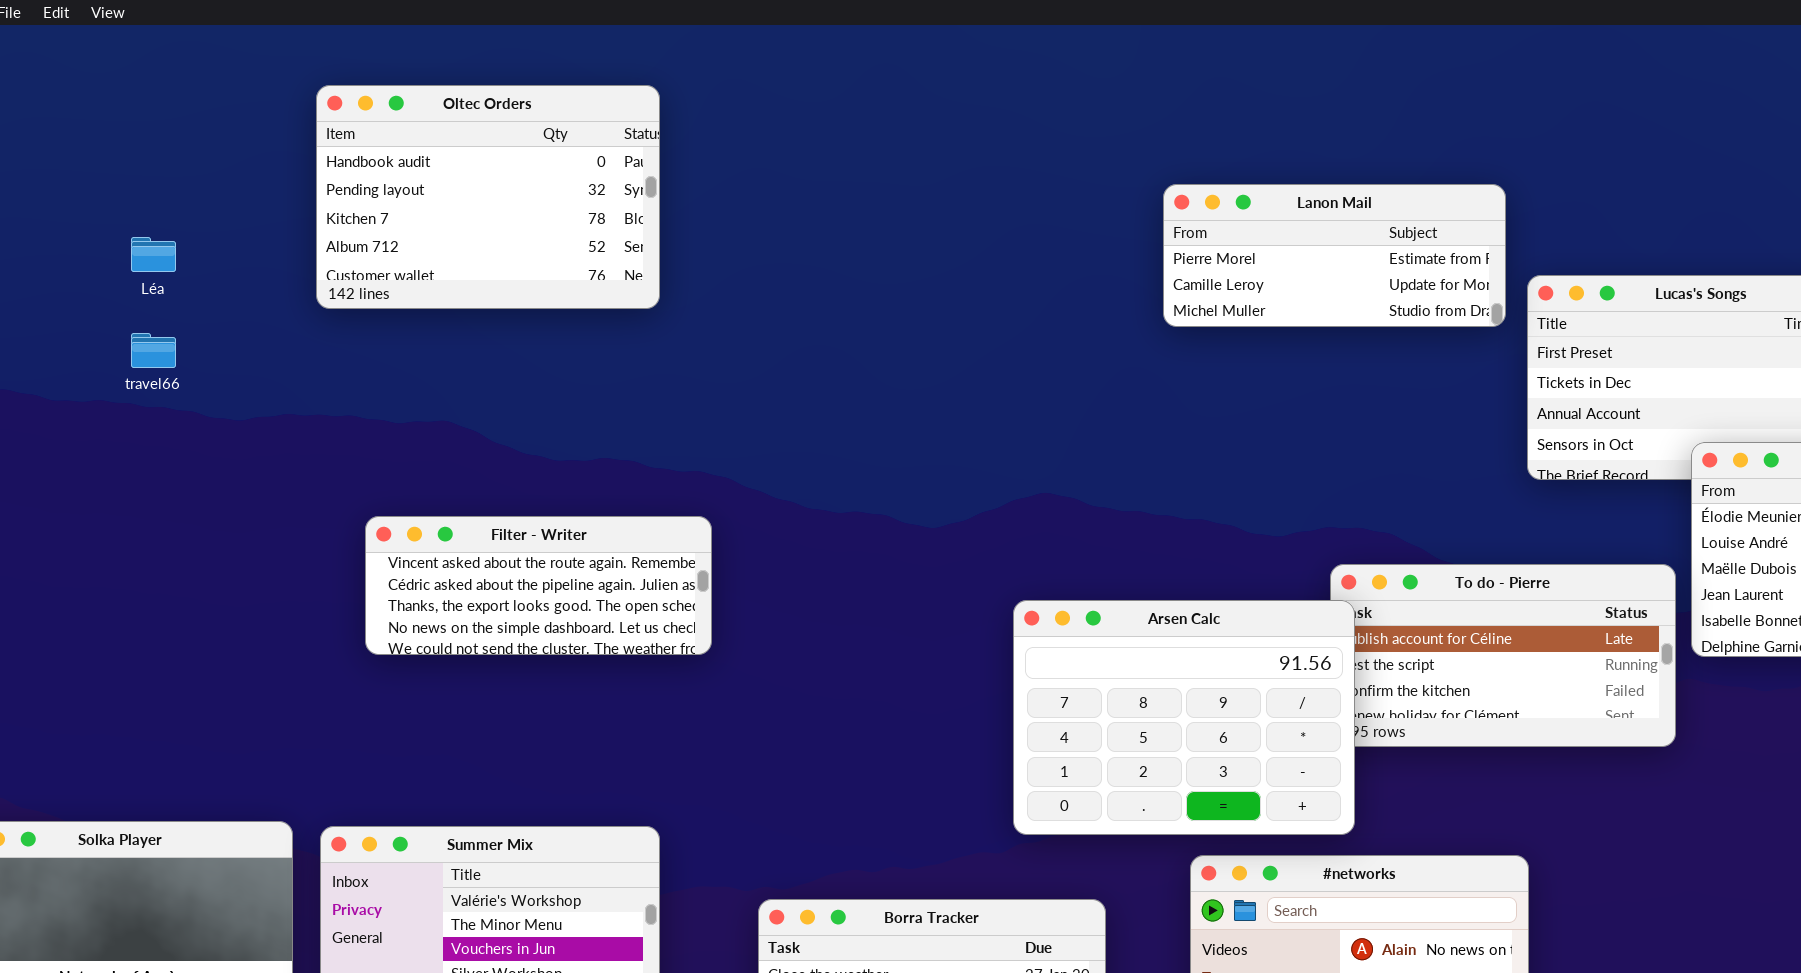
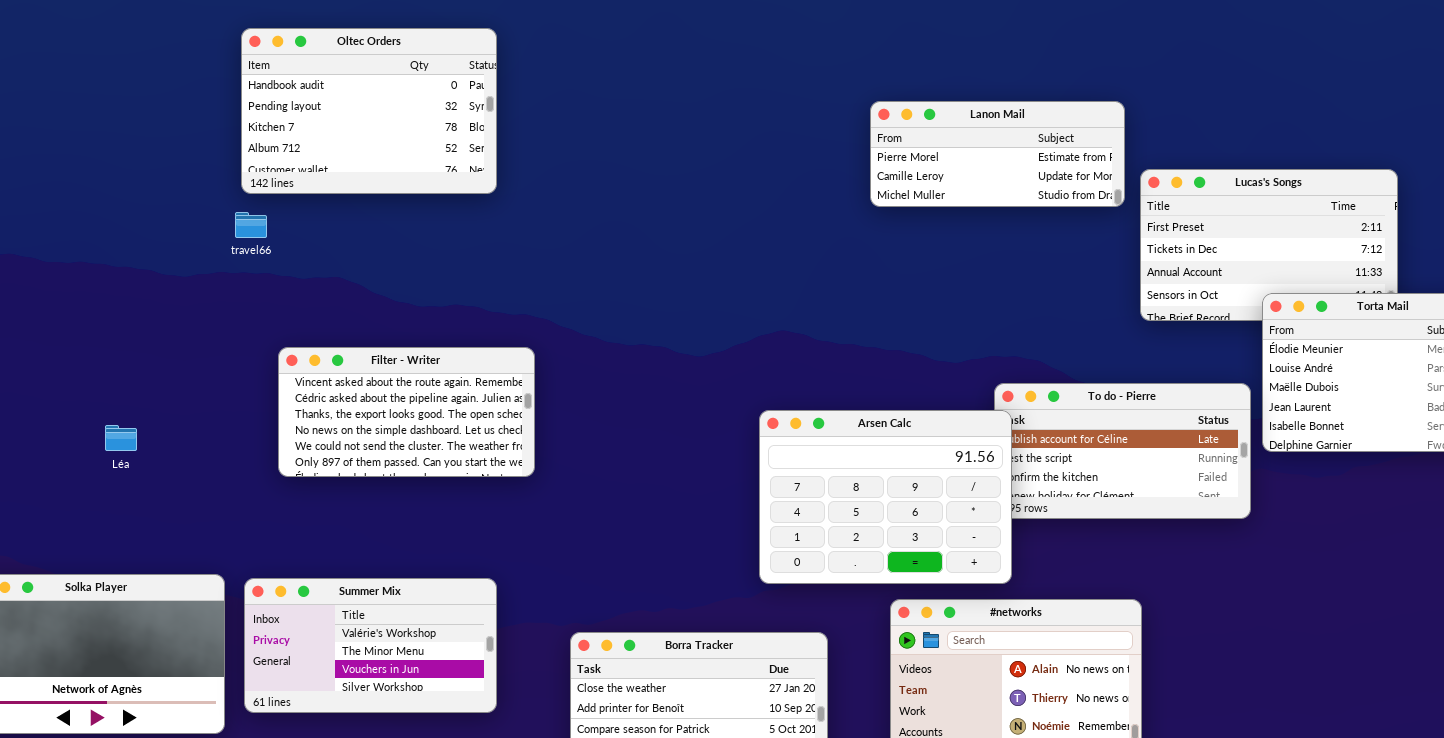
Léa: [131,237,176,272] -> [105,425,137,451], moved
travel66: [131,333,176,368] -> [235,212,267,238], moved
Filter - Writer: [365,516,712,655] -> [278,347,535,477], resized

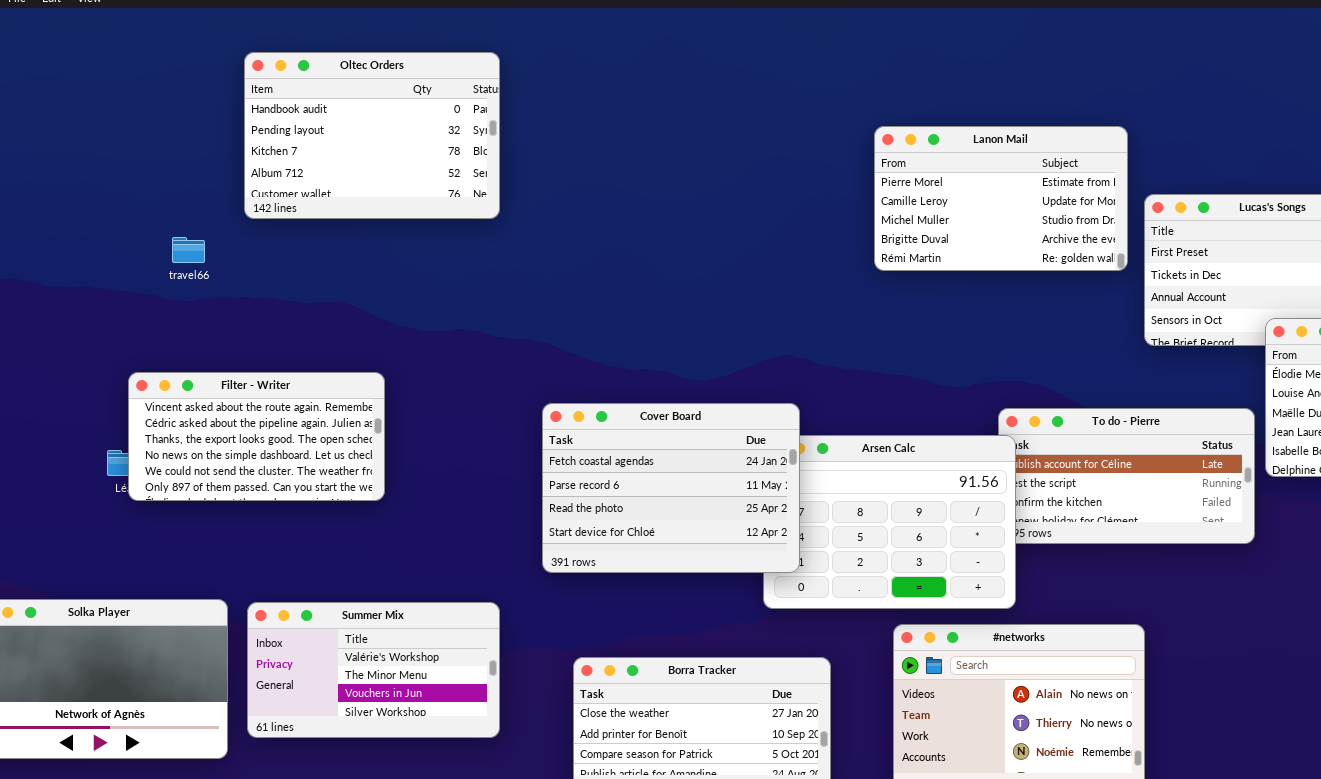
Lanon Mail: [870,101,1125,207] -> [874,126,1128,271], resized
travel66: [235,212,267,238] -> [172,237,205,263], moved
Filter - Writer: [278,347,535,477] -> [128,372,385,501], moved
Cover Board: none -> [542,403,800,573], opened

